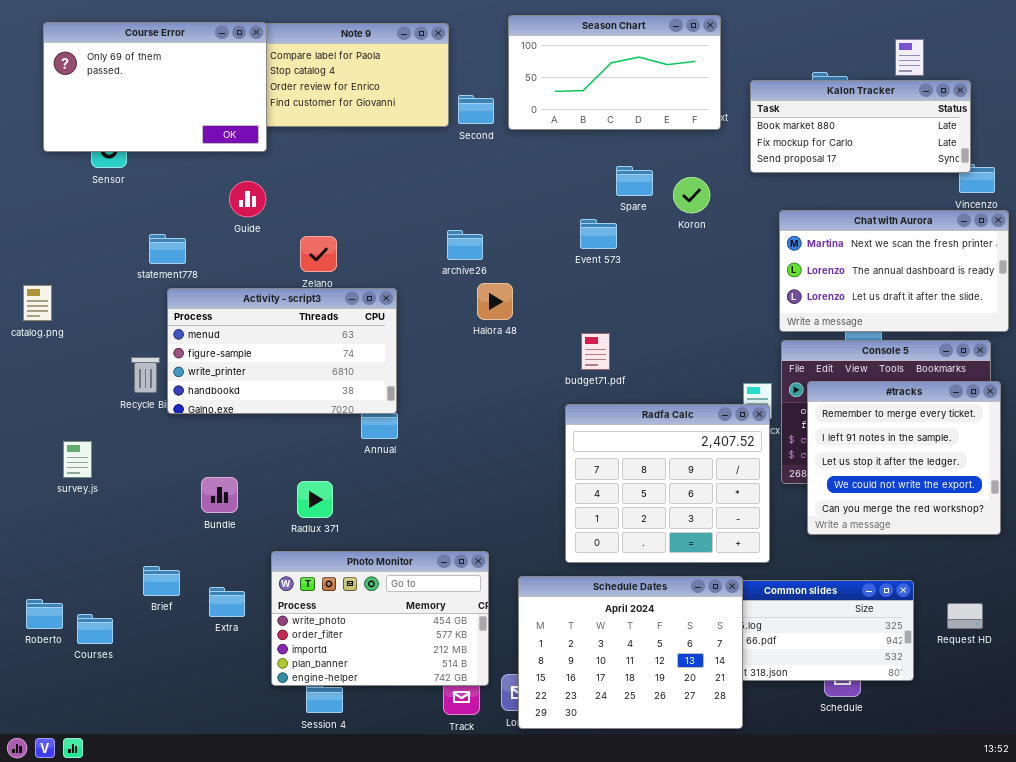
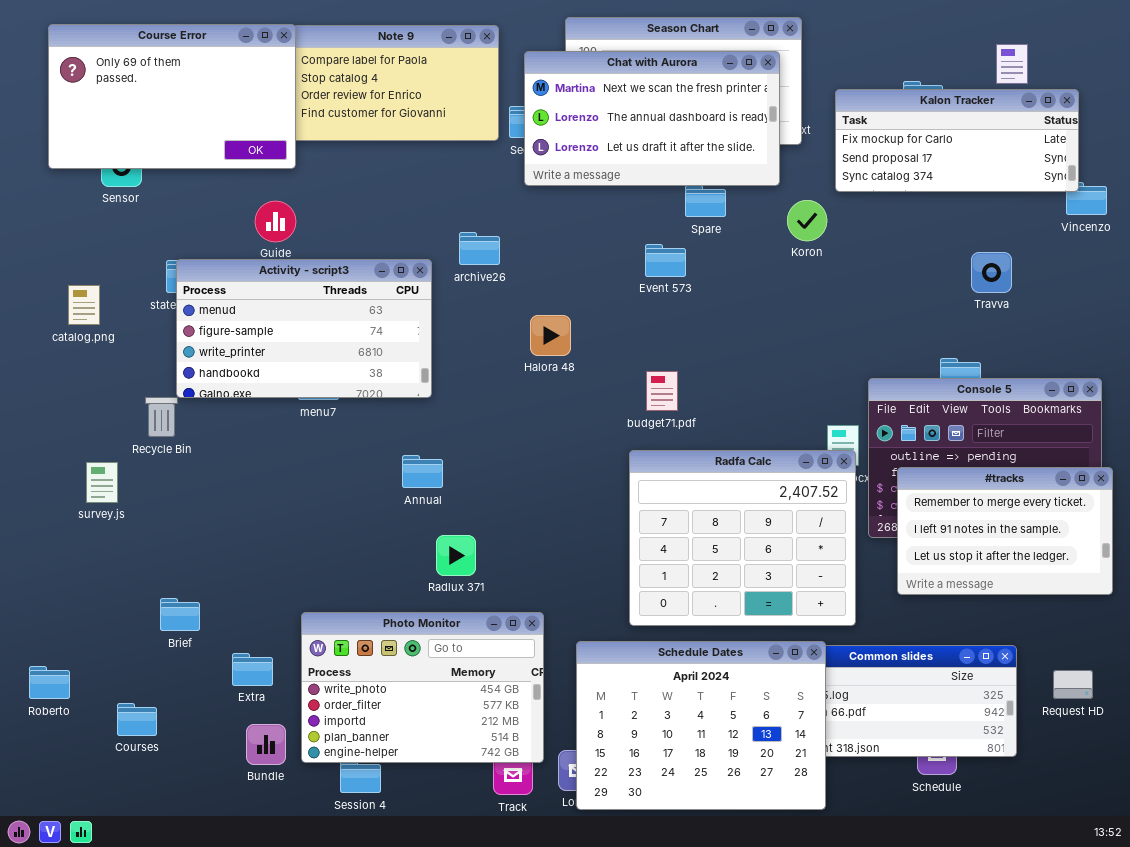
Kalon Tracker: [750,80,971,173] -> [835,89,1079,192], scrolled down 1 row
Koron: [673,177,710,213] -> [787,200,827,241], moved
Chat with Aurora: [779,210,1009,332] -> [524,51,780,186], moved
archive26: [447,230,483,260] -> [459,232,500,265], moved
catalog.png: [23,285,52,321] -> [68,285,100,325], moved
Activity - script3: [167,288,397,414] -> [176,259,432,398], moved
#tracks: [807,381,1001,535] -> [897,467,1113,595], resized
survey.js: [63,441,92,478] -> [86,462,118,503], moved
Bundle: [201,477,238,513] -> [246,724,286,765], moved
Radlux 371: [297,481,333,518] -> [436,535,476,576], moved
Brief: [143,566,180,596] -> [160,598,200,631], moved
Courses: [77,614,113,644] -> [117,703,157,736], moved

